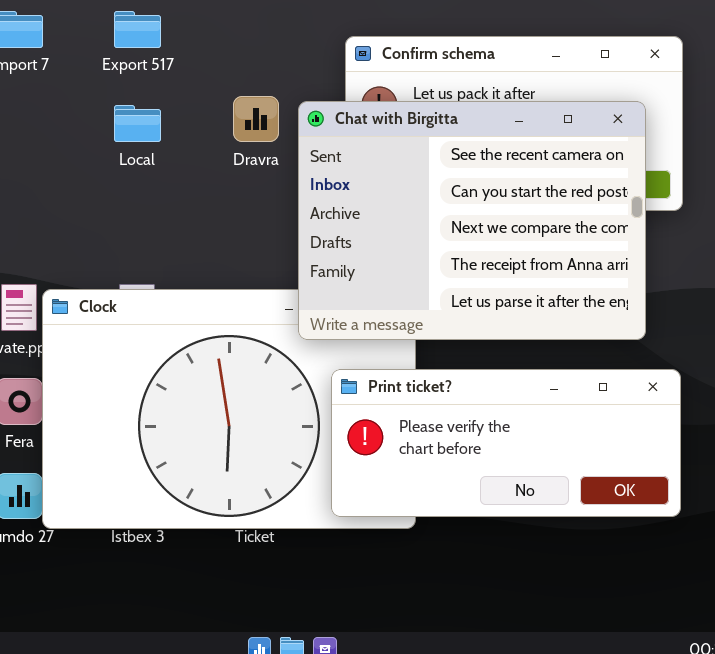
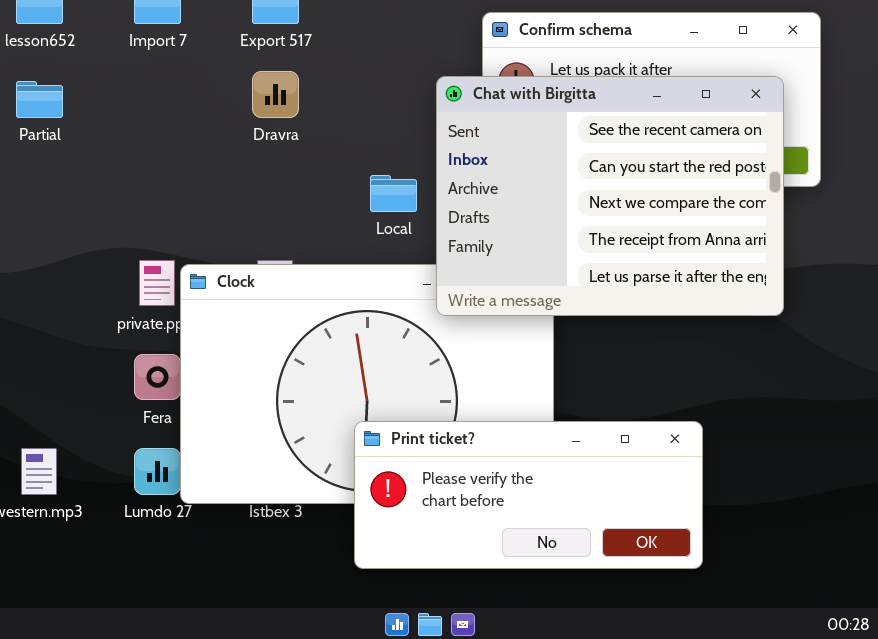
Dravra: [233,96,279,142] -> [252,71,299,118], moved
Local: [114,105,161,142] -> [370,175,417,212], moved
Print ticket?: [331,369,681,517] -> [354,421,703,569], moved

